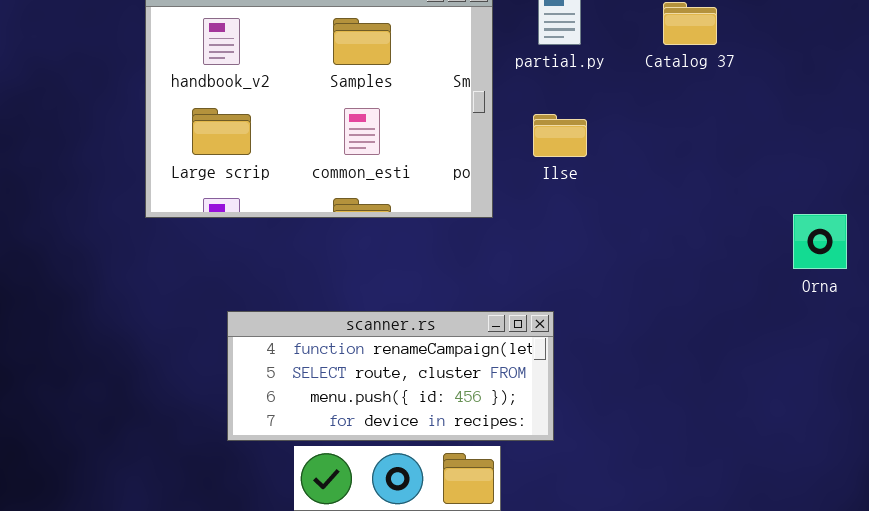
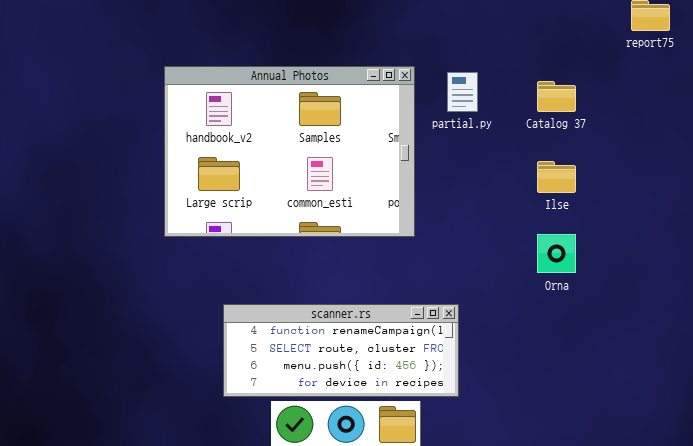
Ilse: [533,114,587,157] -> [537,161,576,193], moved
Orna: [793,214,847,269] -> [537,234,576,273], moved

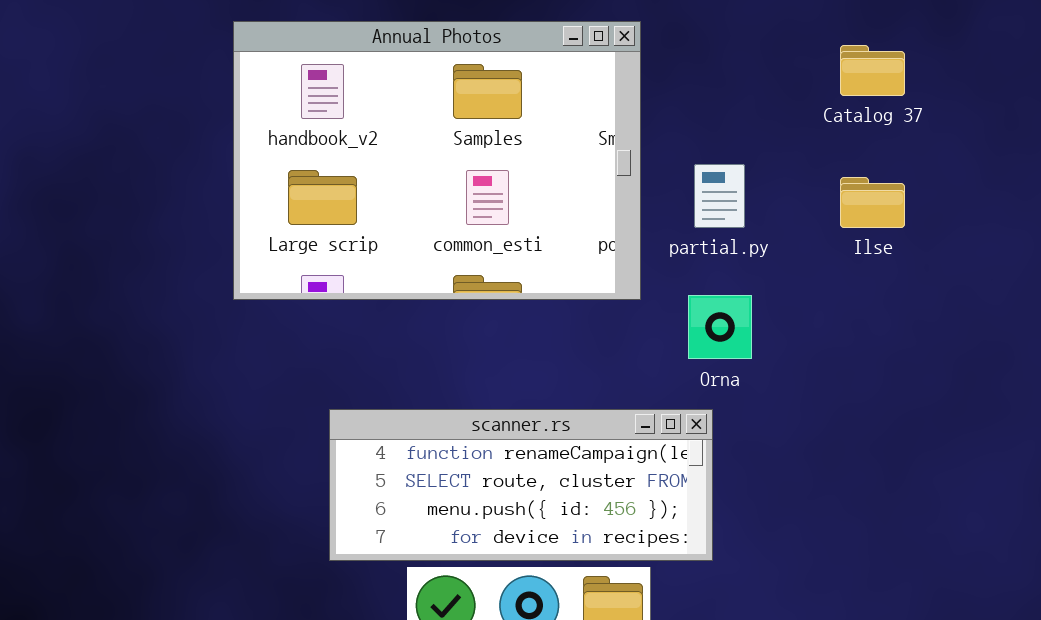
partial.py: [447,72,478,112] -> [694,164,745,228], moved
Orna: [537,234,576,273] -> [688,295,752,359], moved

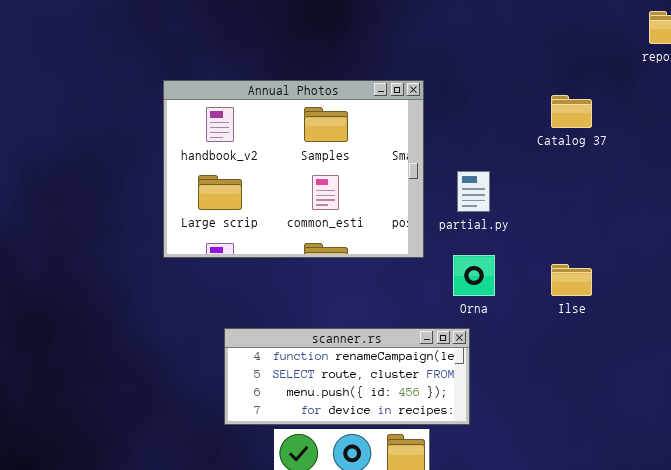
Ilse: [840,177,905,228] -> [551,264,592,296], moved

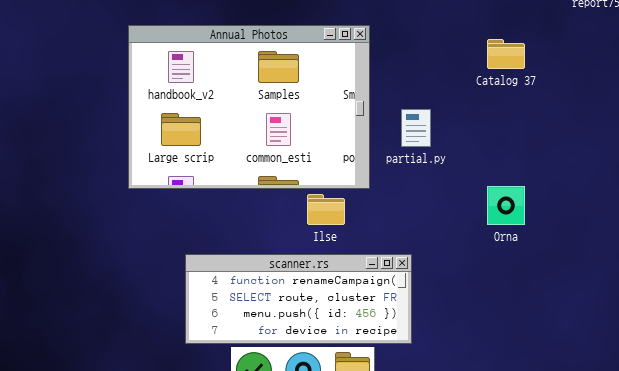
Orna: [453,255,495,296] -> [487,186,525,225], moved
Ilse: [551,264,592,296] -> [307,194,345,225], moved

